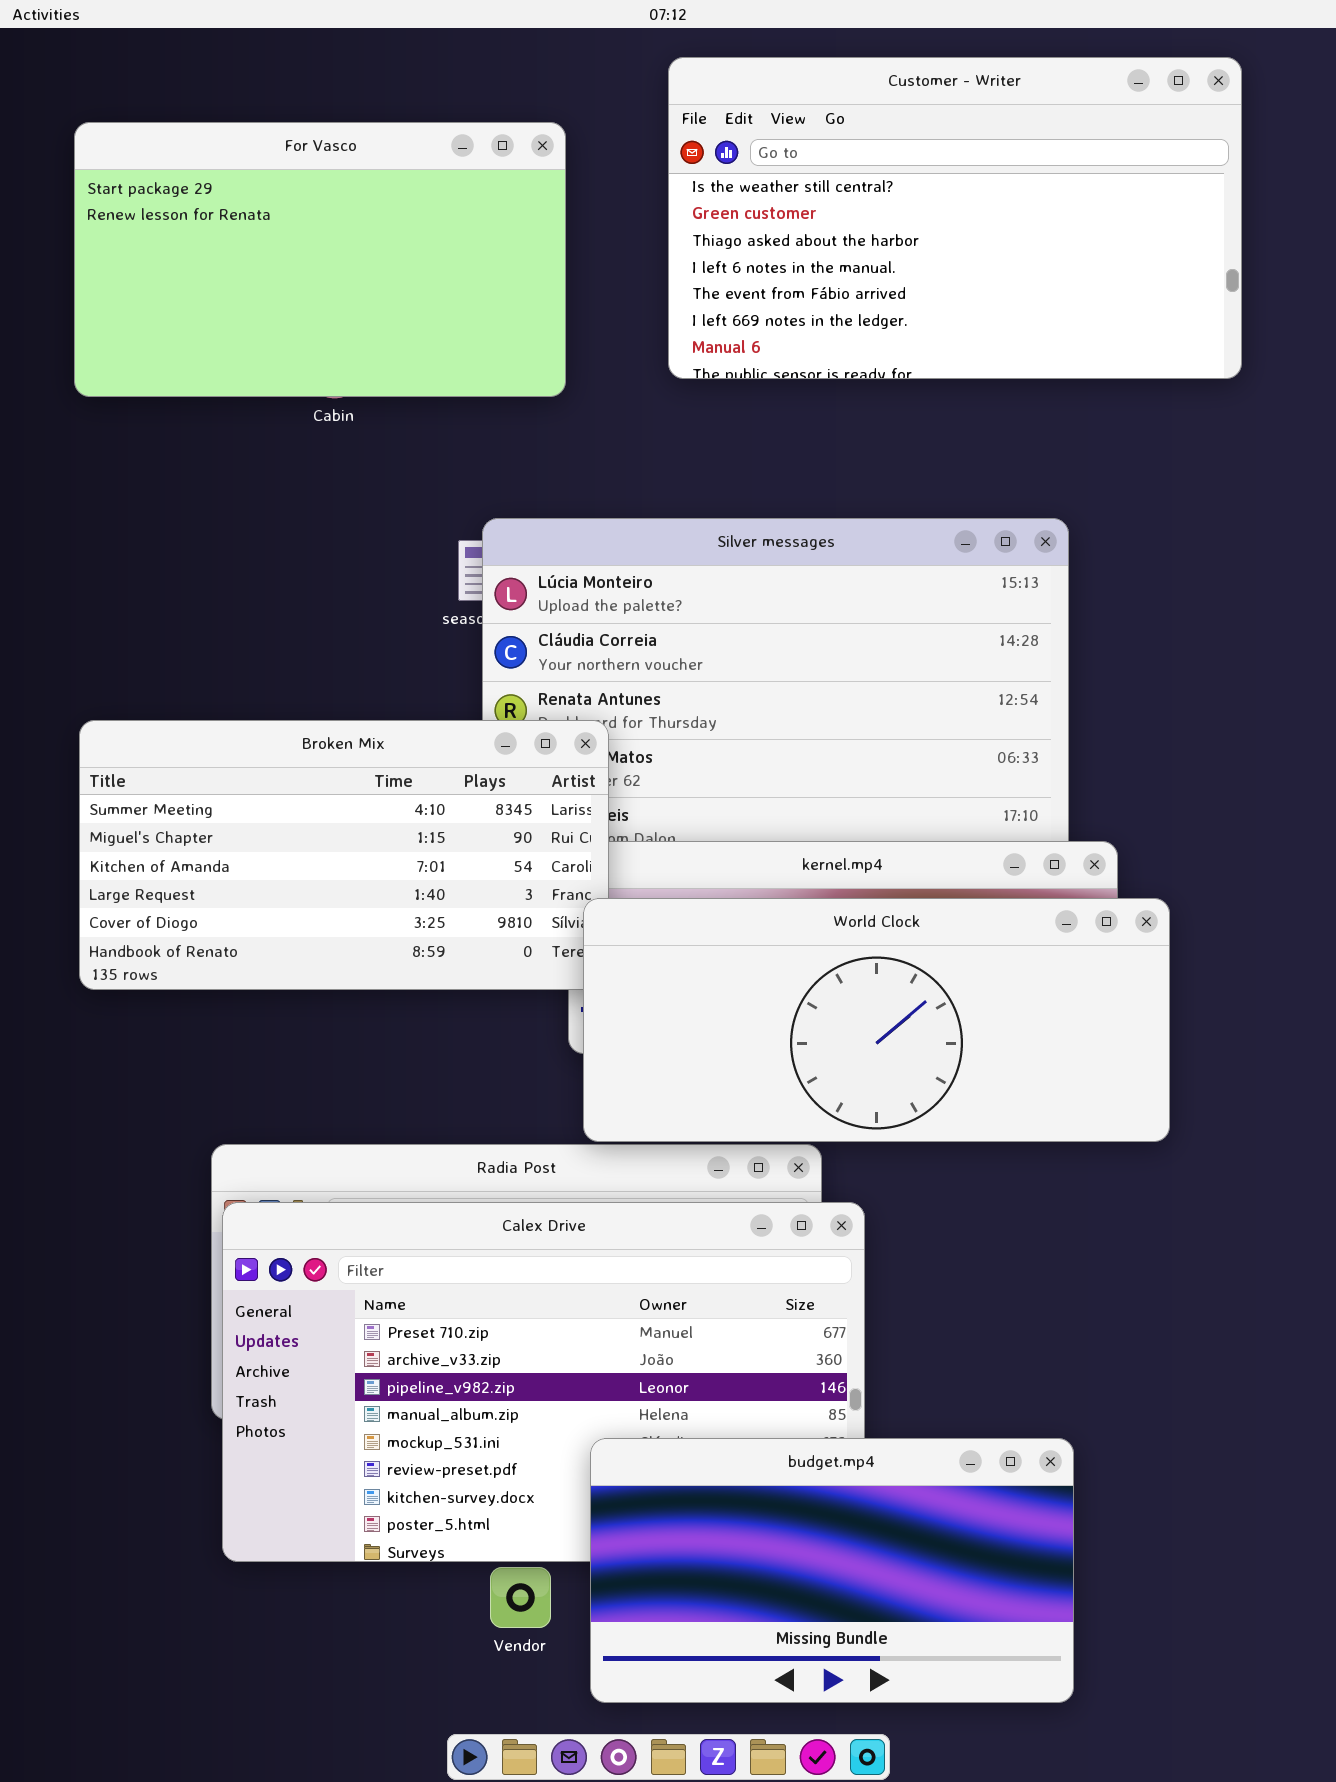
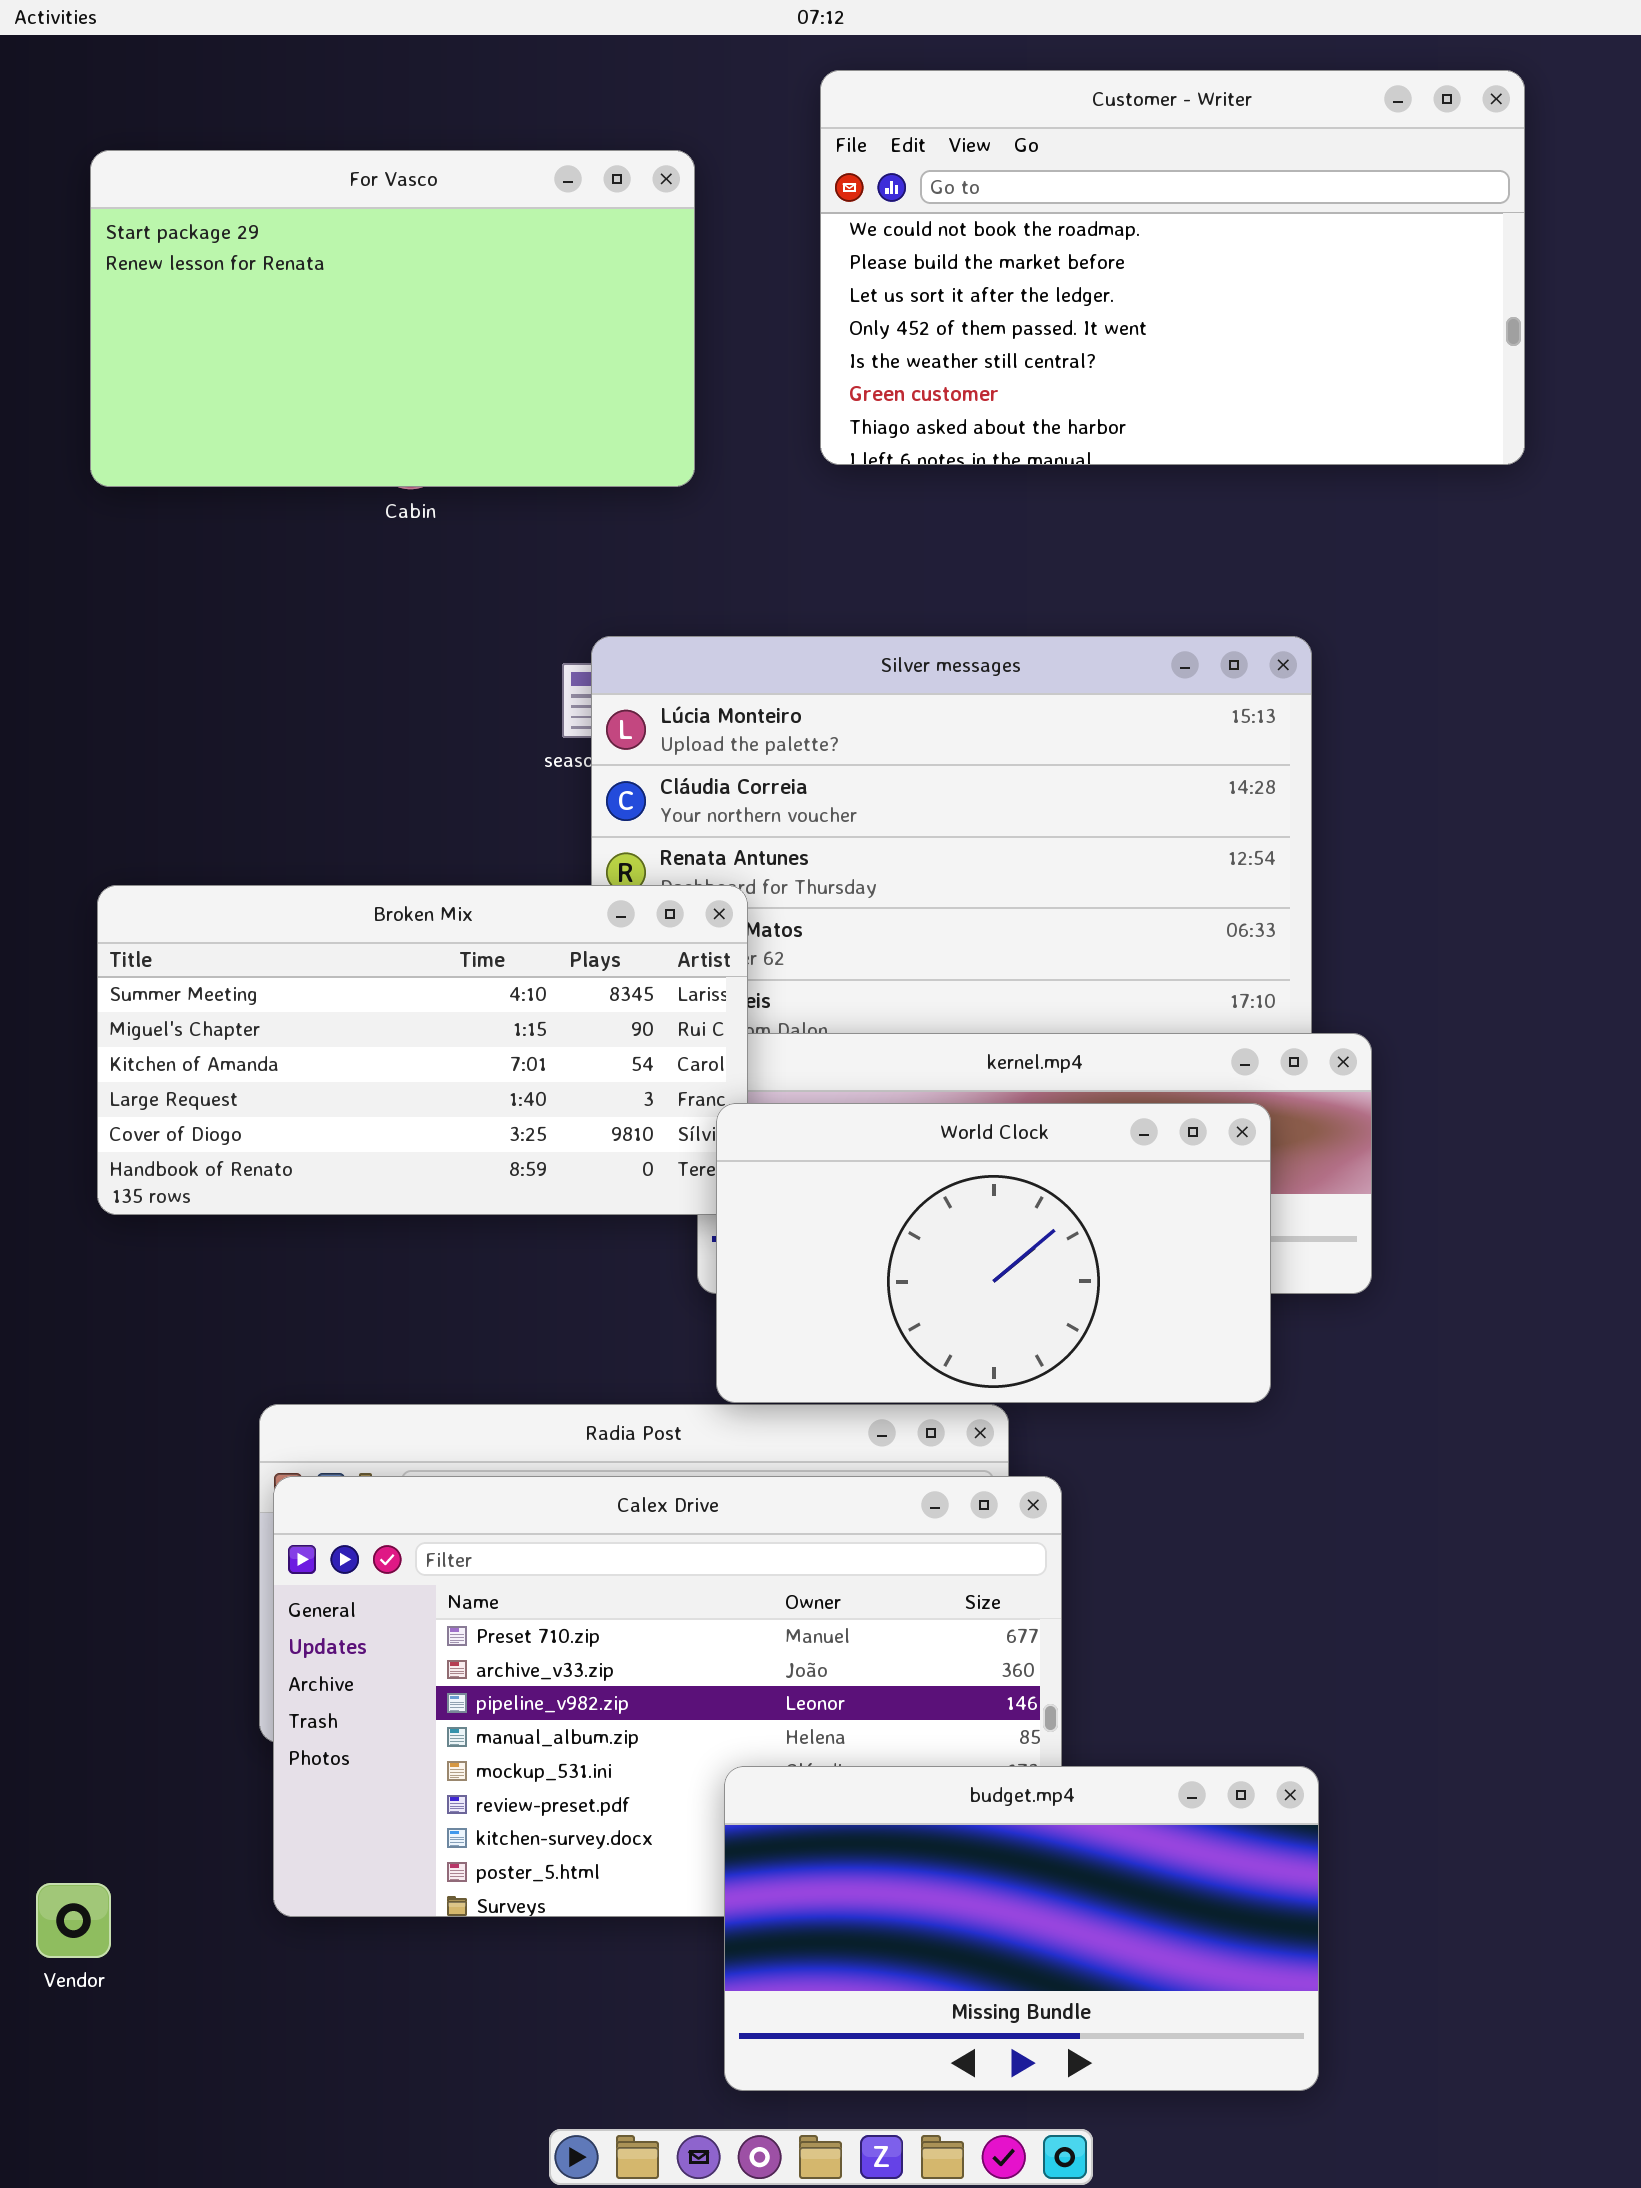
Customer - Writer: [668,57,1242,379] -> [820,70,1525,465], scrolled up 4 rows
World Clock: [583,898,1170,1142] -> [716,1103,1271,1403], resized
Vendor: [490,1567,551,1628] -> [36,1883,111,1958], moved

